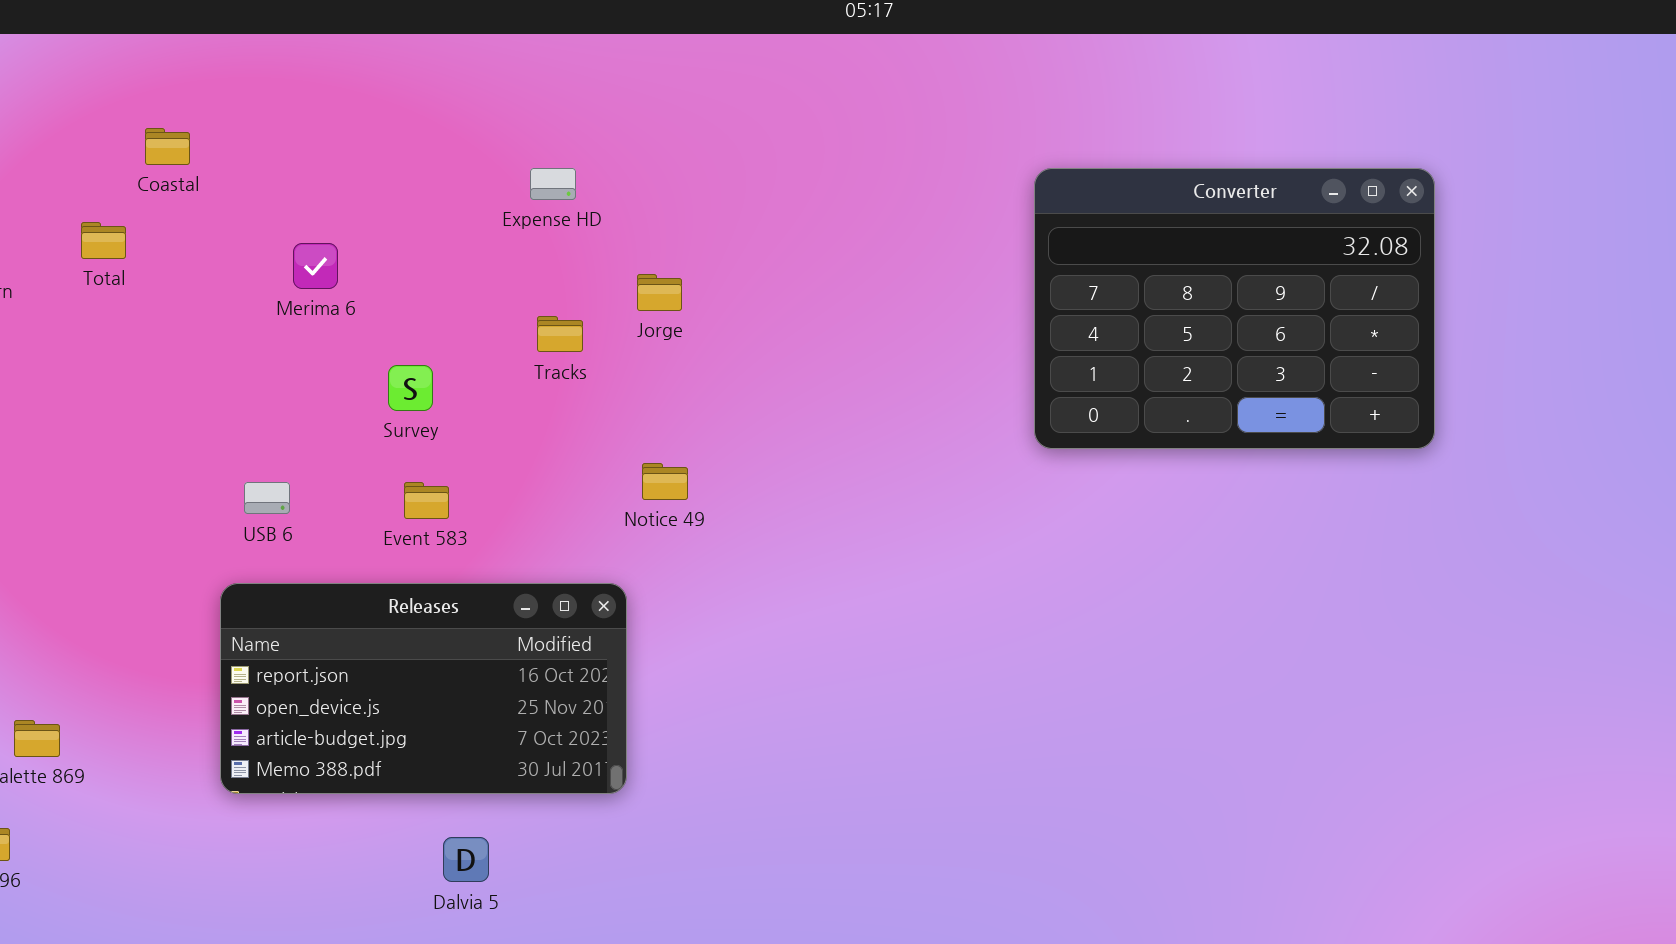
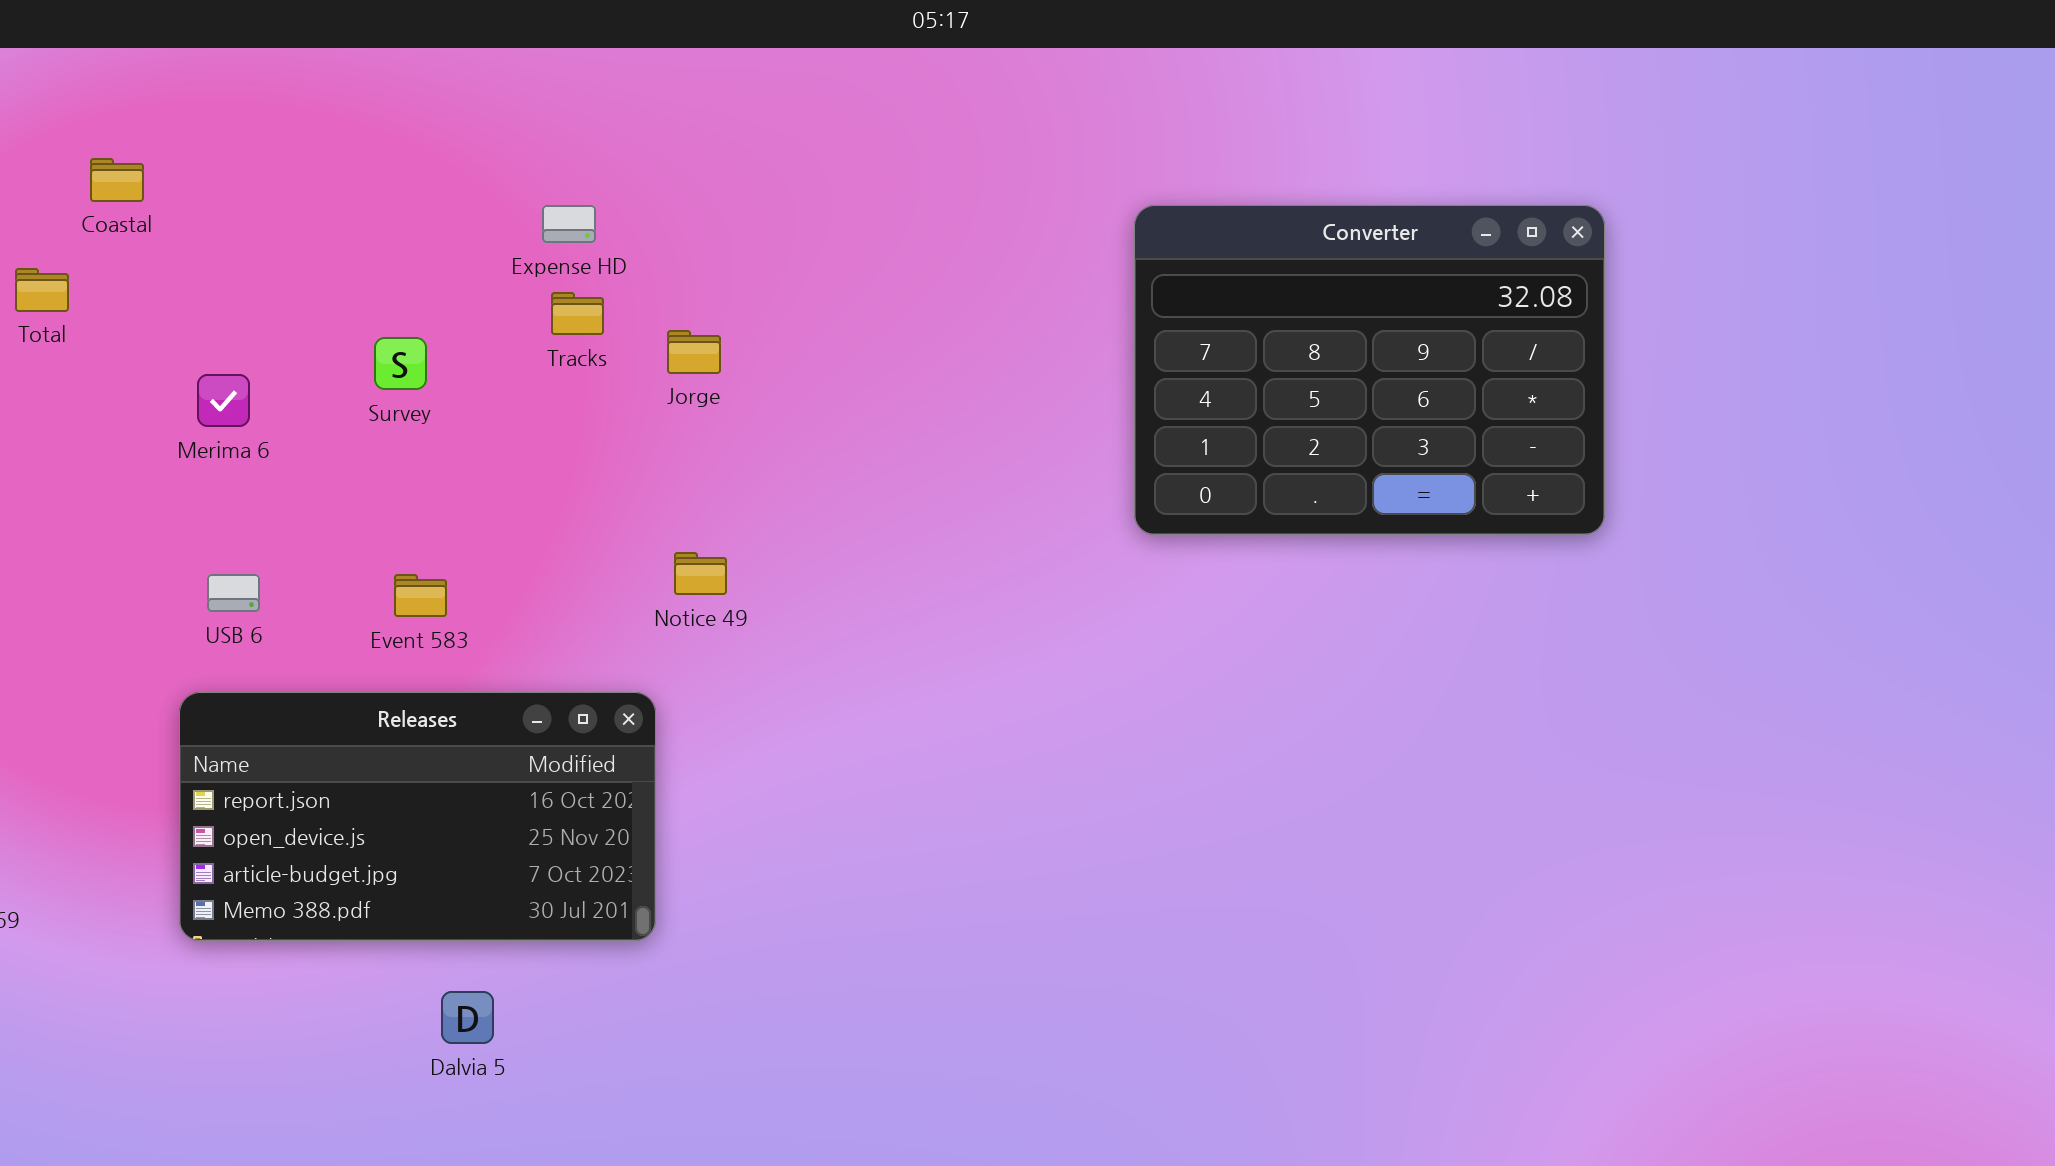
Merima 6: [293,243,338,289] -> [197,374,250,427], moved
Tracks: [537,316,583,352] -> [551,292,604,335], moved
Survey: [388,365,433,411] -> [374,337,427,390], moved

